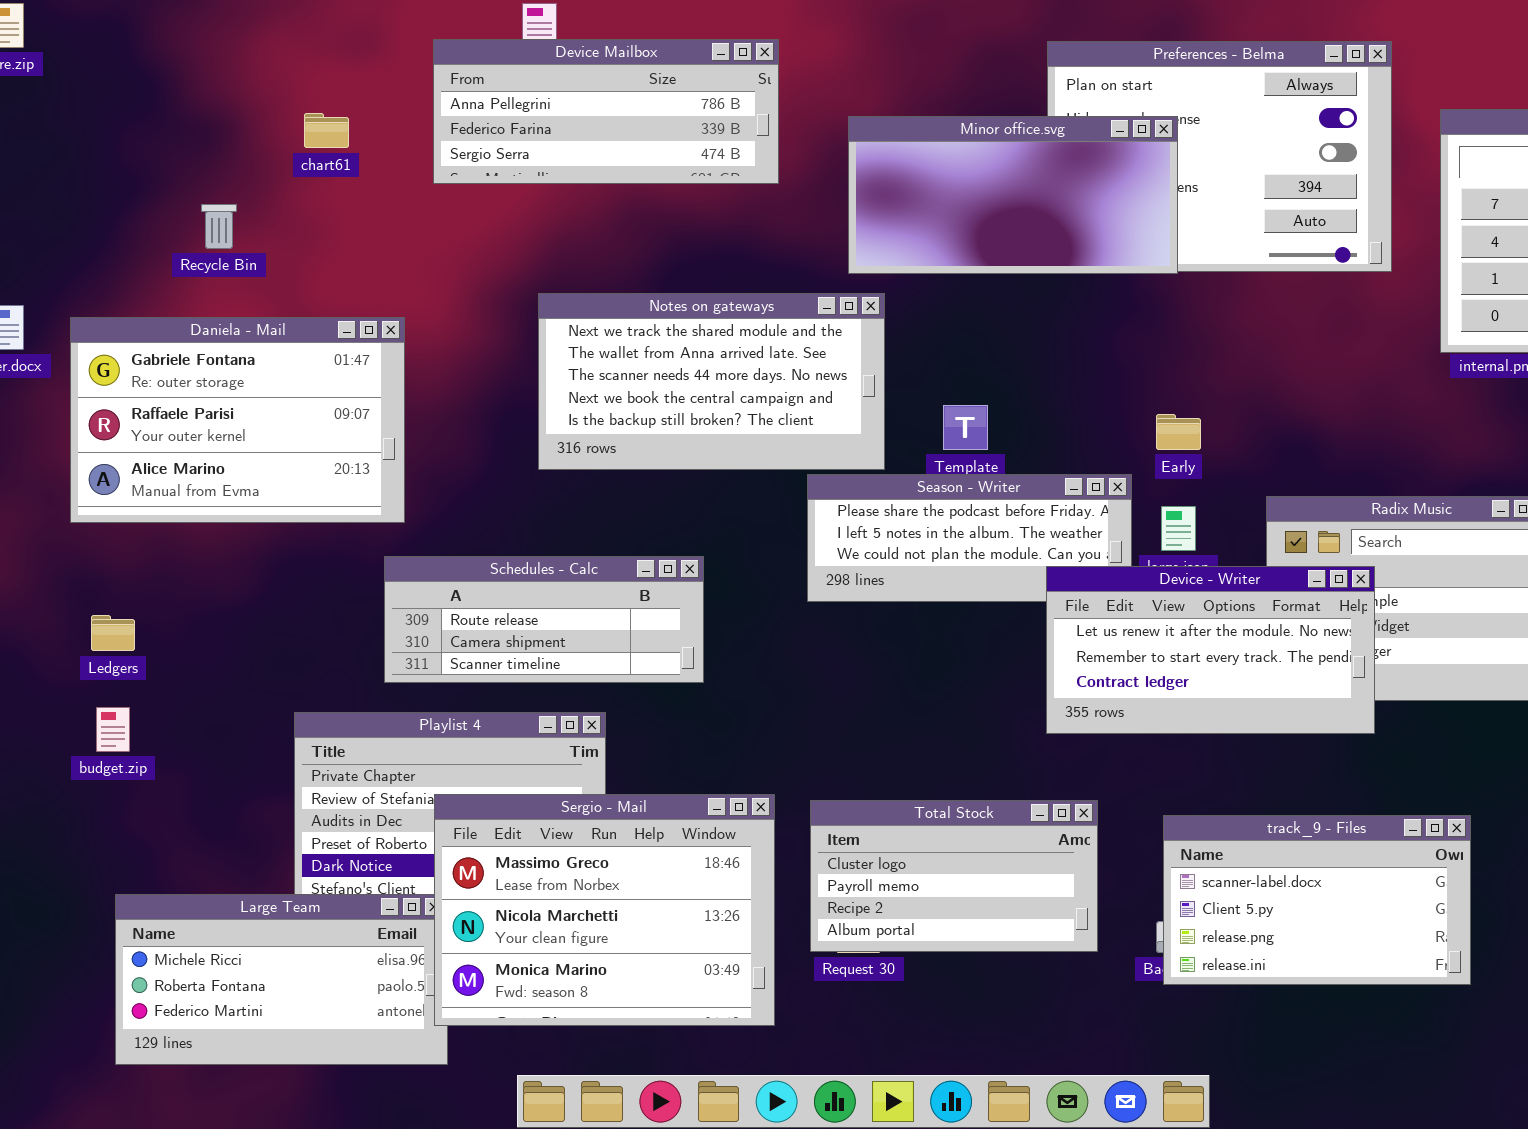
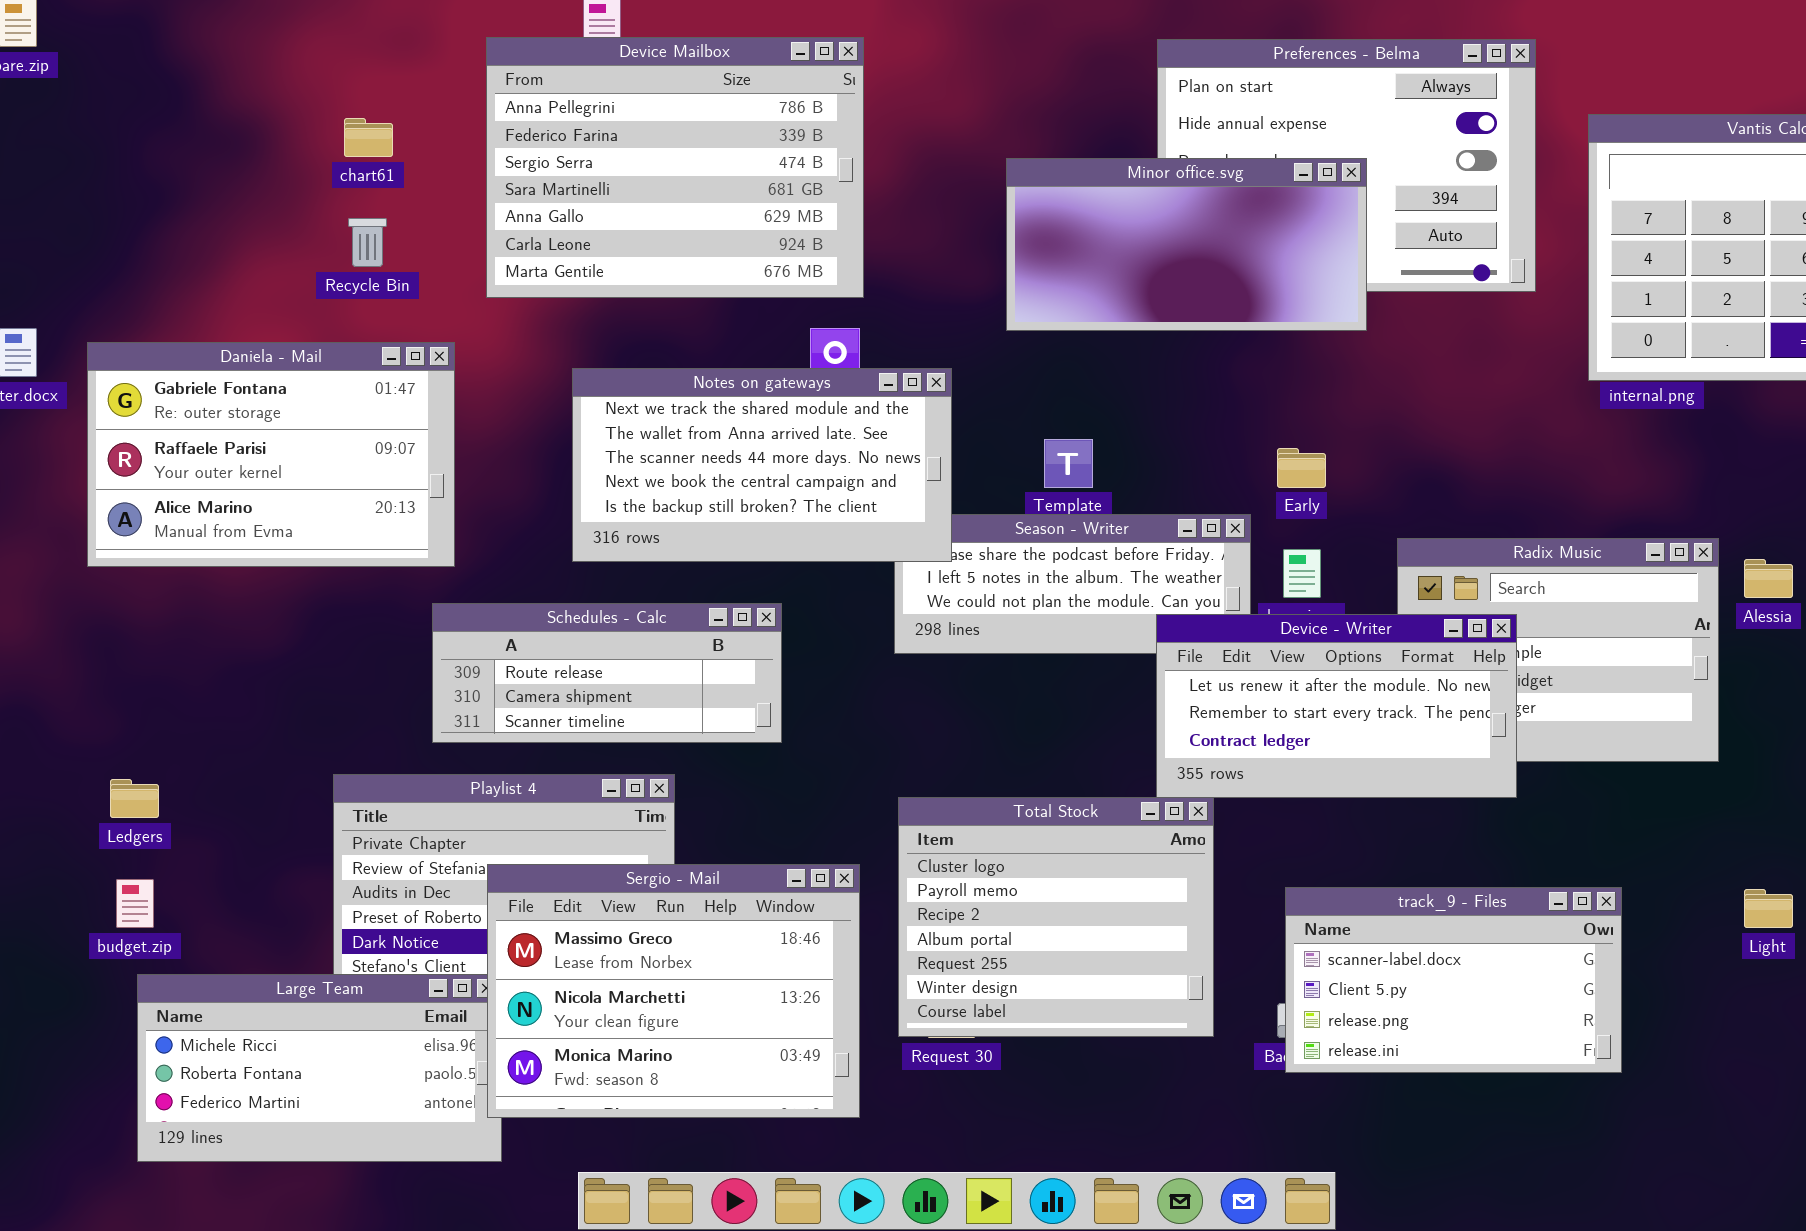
Device Mailbox: [433,39,779,184] -> [486,37,864,298], resized
Minor office.svg: [848,116,1178,274] -> [1006,158,1367,331], moved
Recycle Bin: [201,204,237,249] -> [348,218,387,267], moved
Notes on gateways: [538,293,885,470] -> [572,368,952,562], moved
Ledgers: [91,615,135,651] -> [110,779,159,818], moved
budget.zip: [96,707,130,752] -> [116,879,154,928], moved
Total Stock: [810,800,1098,952] -> [898,797,1214,1037], resized

